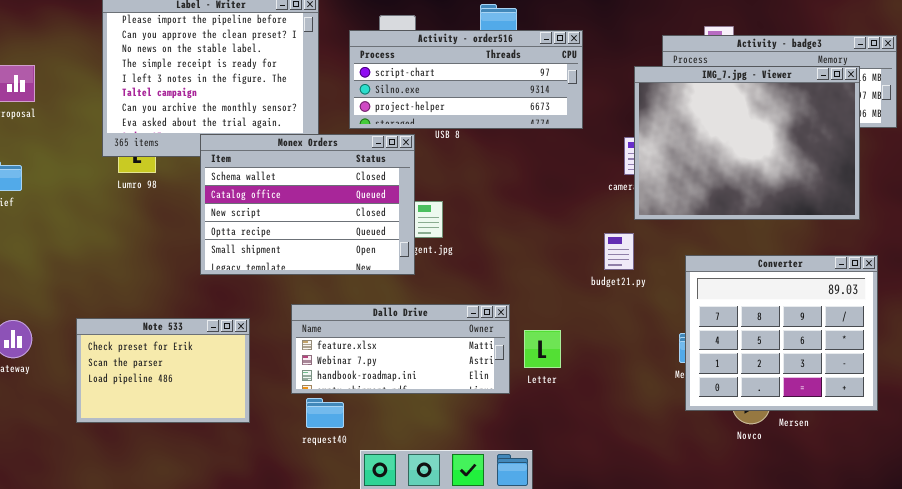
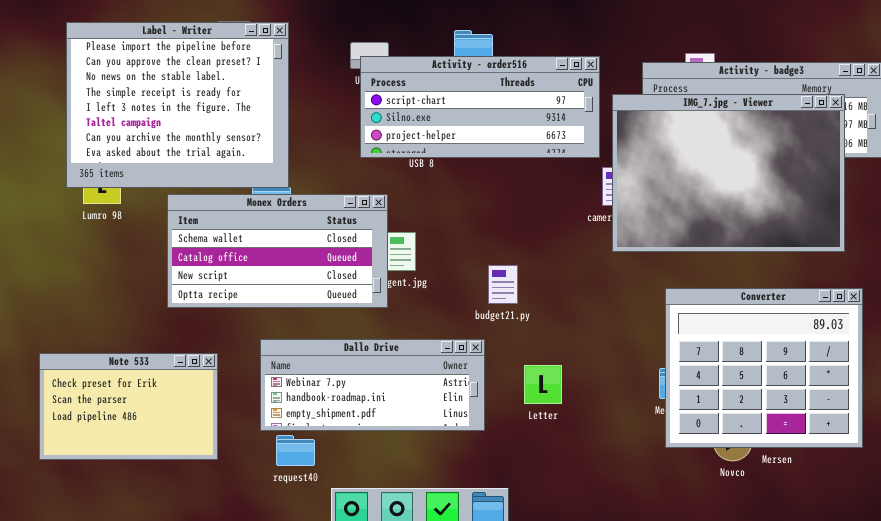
Activity - order516: [349,30,583,129] -> [360,56,600,158], moved
Monex Orders: [200,134,415,275] -> [167,194,388,308], resized
budget21.py: [604,233,634,270] -> [488,265,518,304], moved
Dallo Drive: [291,304,510,394] -> [260,339,485,431], scrolled down 1 row
Letter: [524,330,561,368] -> [524,365,562,404], moved

